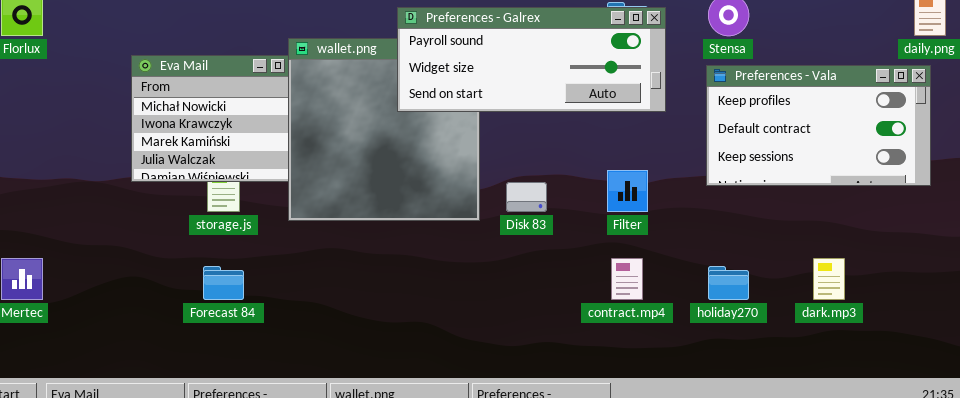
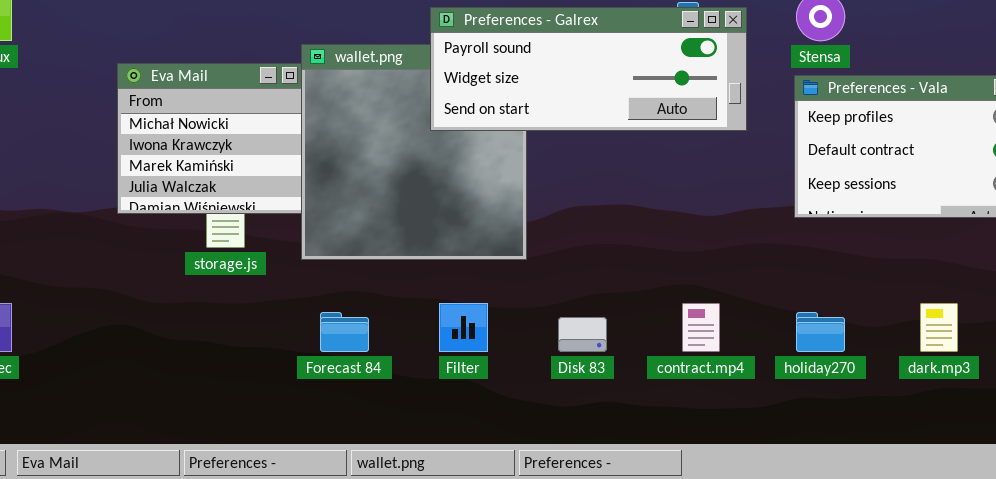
Filter: [607,170,648,212] -> [439,303,488,352], moved
Disk 83: [506,182,547,212] -> [558,317,607,352], moved
Forecast 84: [203,266,244,300] -> [320,312,369,352], moved

